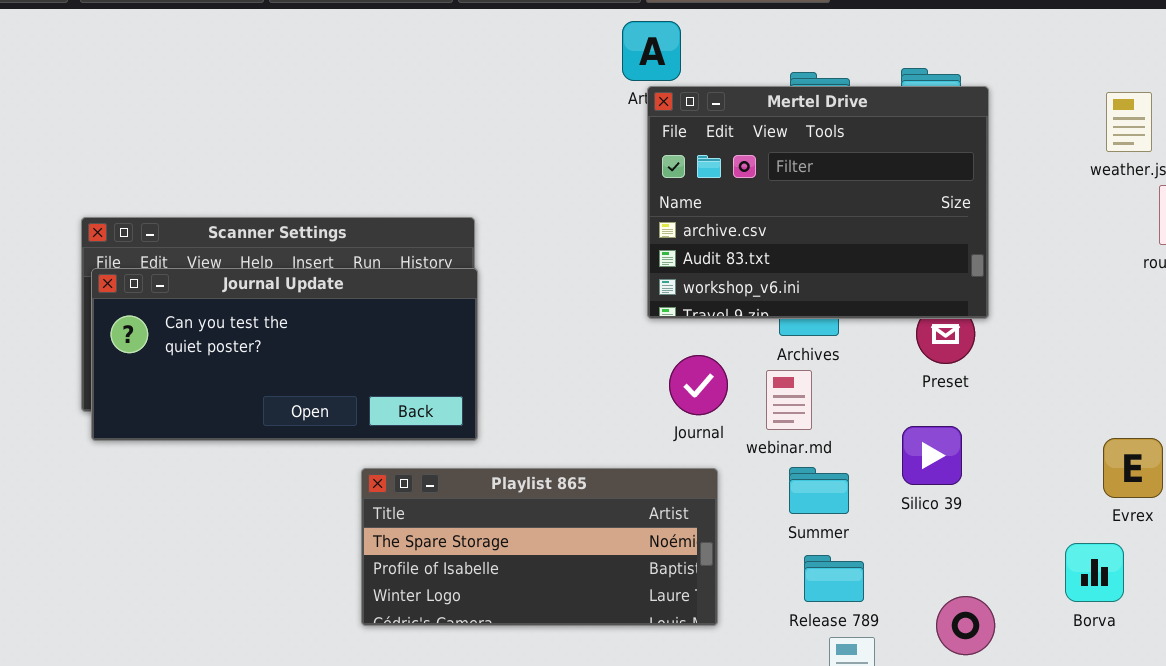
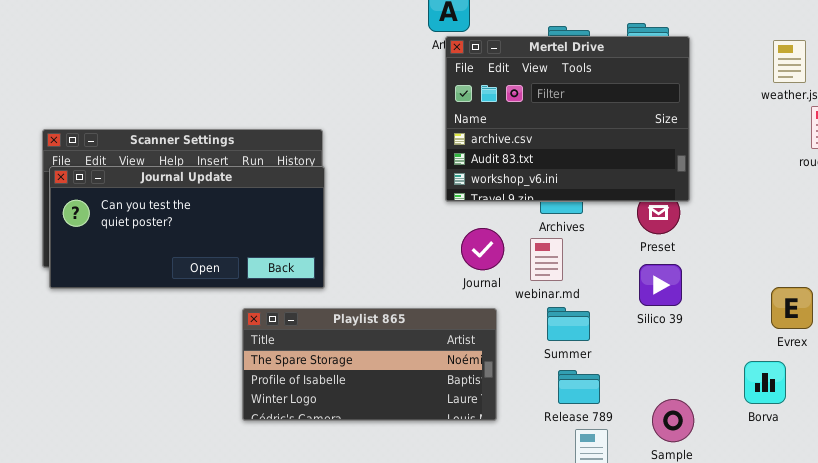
Silico 39: [902,426,962,485] -> [639,264,682,306], moved

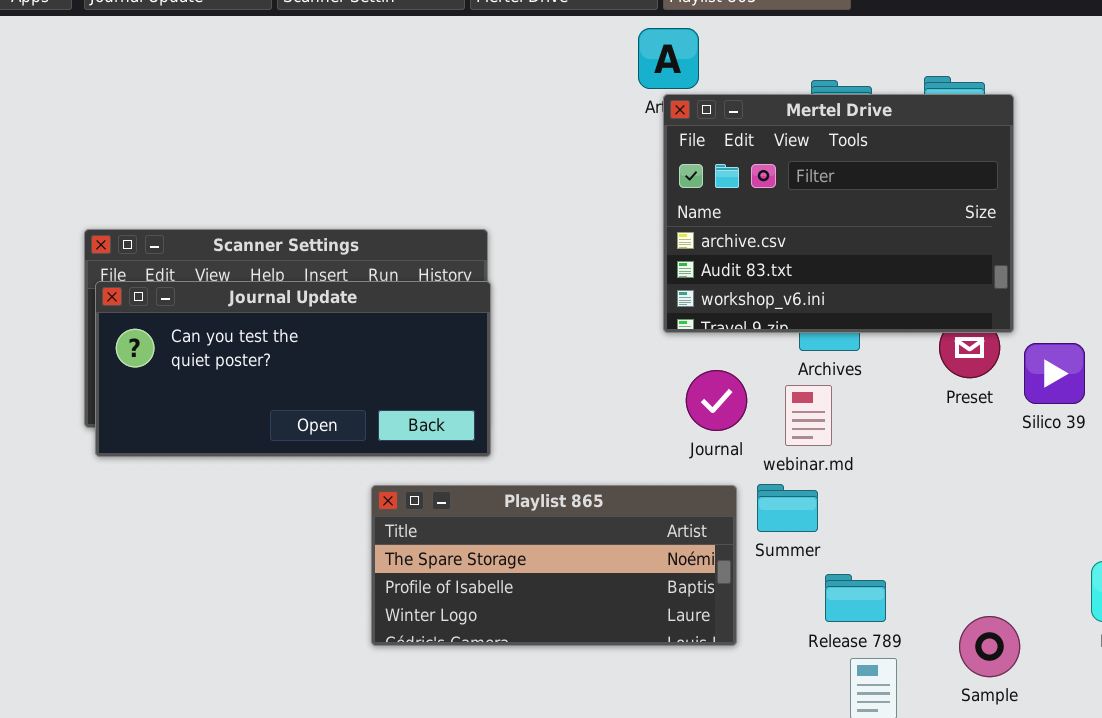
Silico 39: [639,264,682,306] -> [1024,343,1085,404], moved
Summer: [547,307,590,341] -> [757,484,818,532], moved

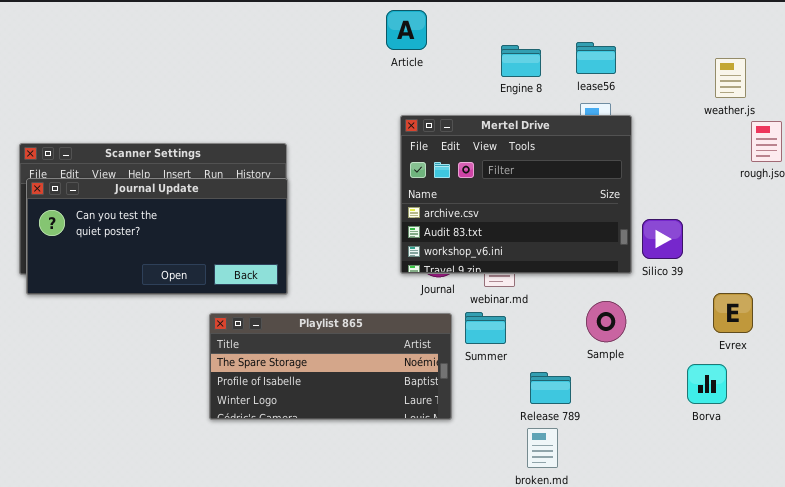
Mertel Drive: [663,94,1014,333] -> [400,115,632,274], moved
Release 789: [825,574,886,622] -> [530,372,571,404], moved
Sample: [959,616,1020,677] -> [586,301,626,342], moved

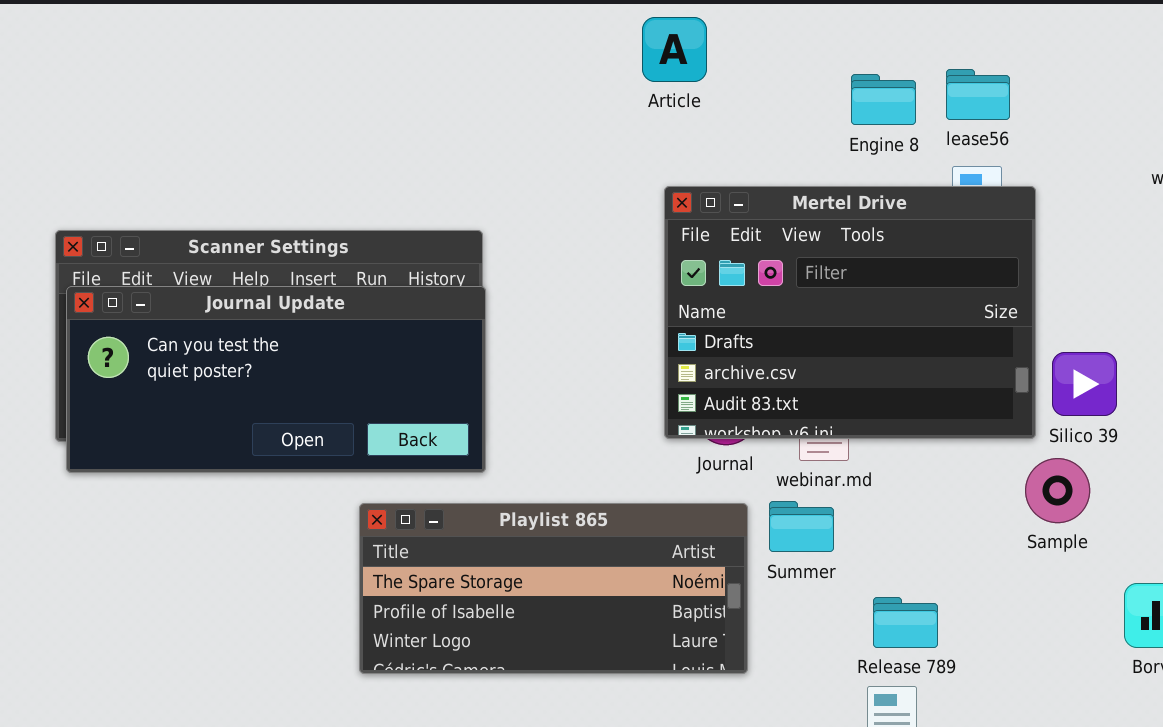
Engine 8: [501,45,541,77] -> [851,74,916,125], moved
Mertel Drive: [400,115,632,274] -> [664,186,1036,439], scrolled up 1 row
Sample: [586,301,626,342] -> [1025,458,1090,523], moved

